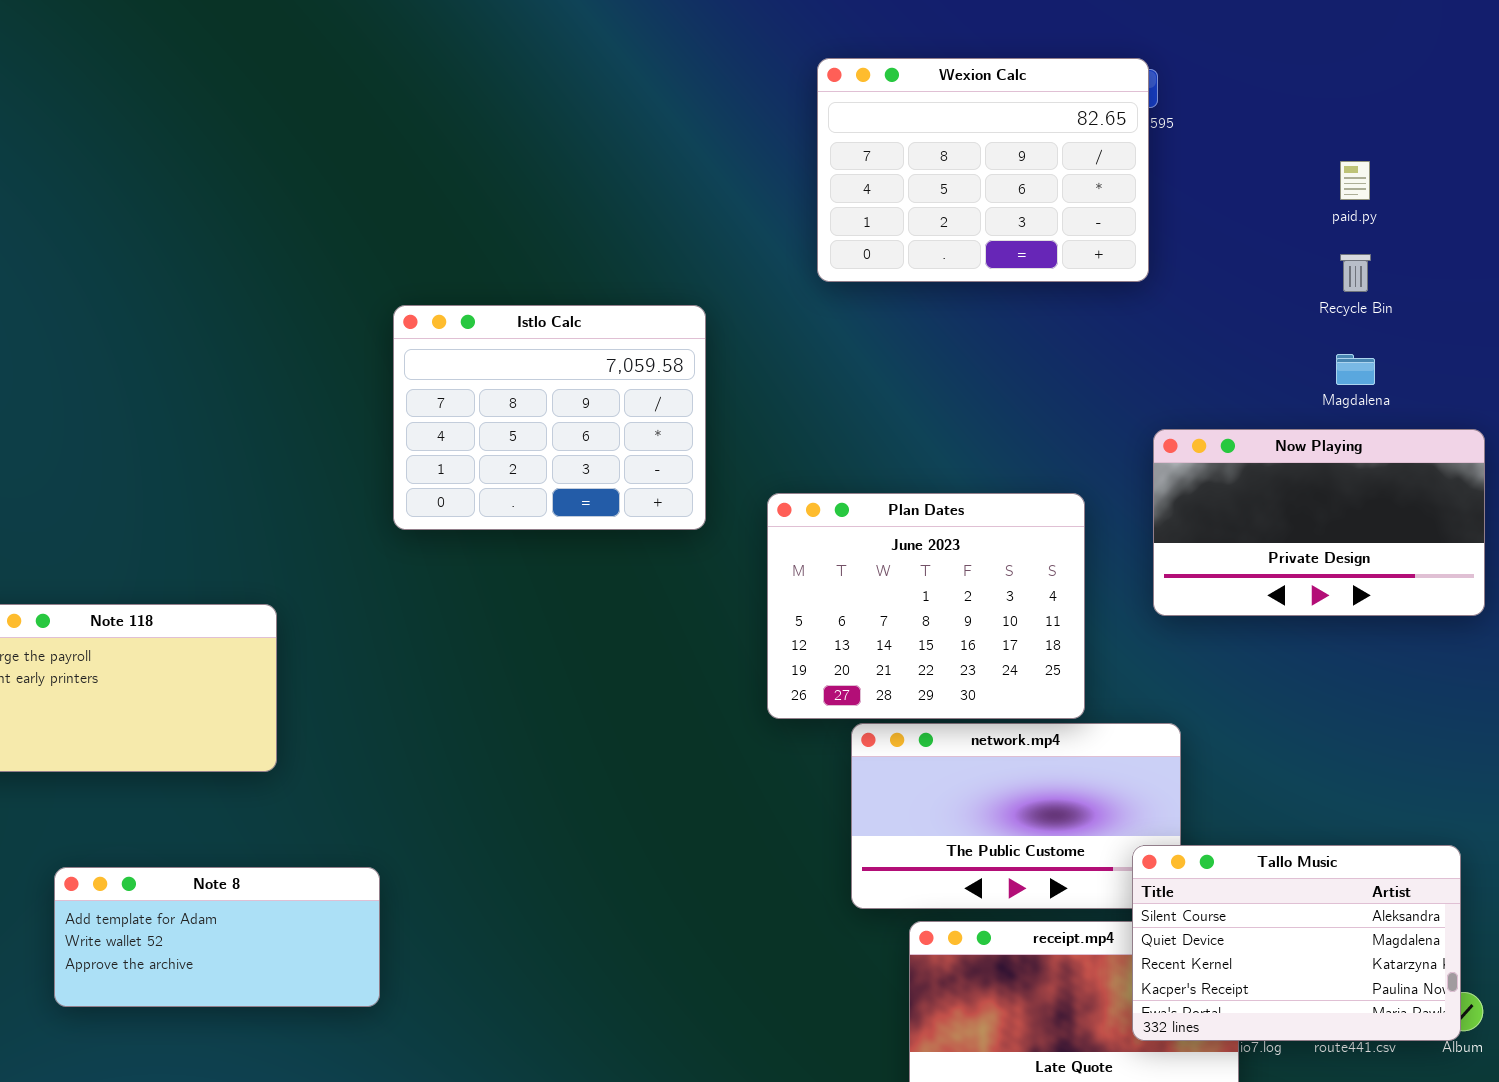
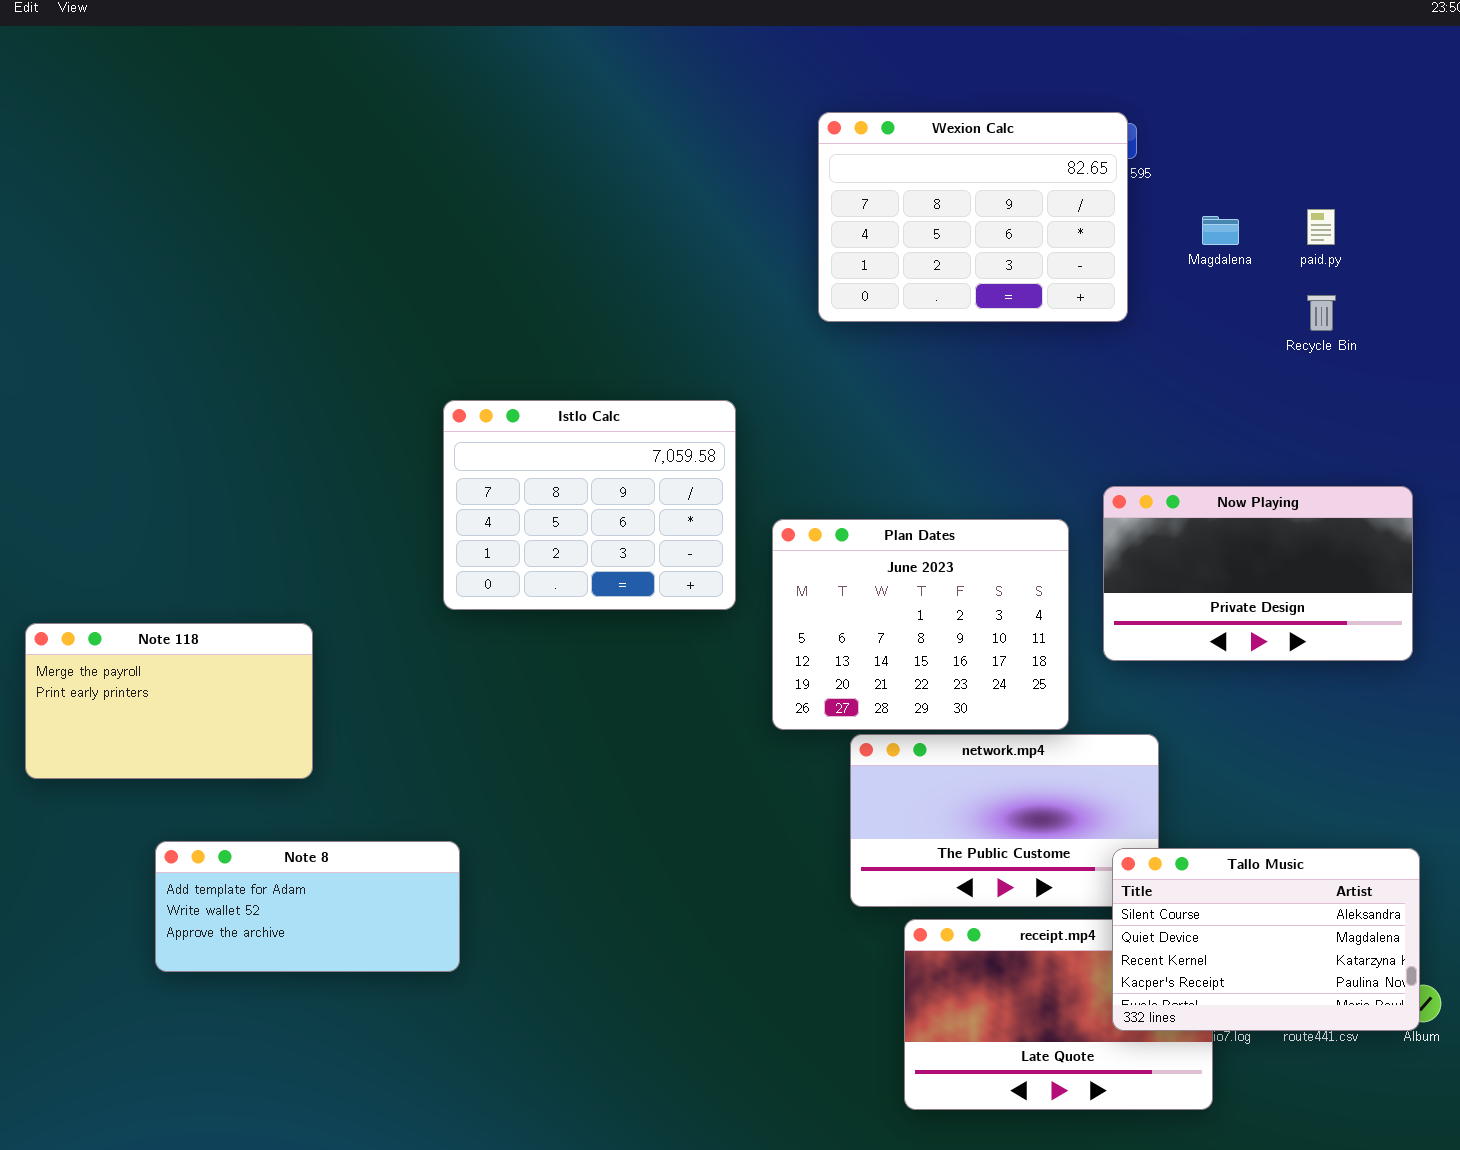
Istlo Calc: [393,305,706,530] -> [443,400,736,610], moved
Magdalena: [1336,354,1375,385] -> [1202,216,1239,245], moved
Now Playing: [1153,429,1485,616] -> [1103,486,1413,661], moved
Note 8: [54,867,380,1007] -> [155,841,460,972], moved

